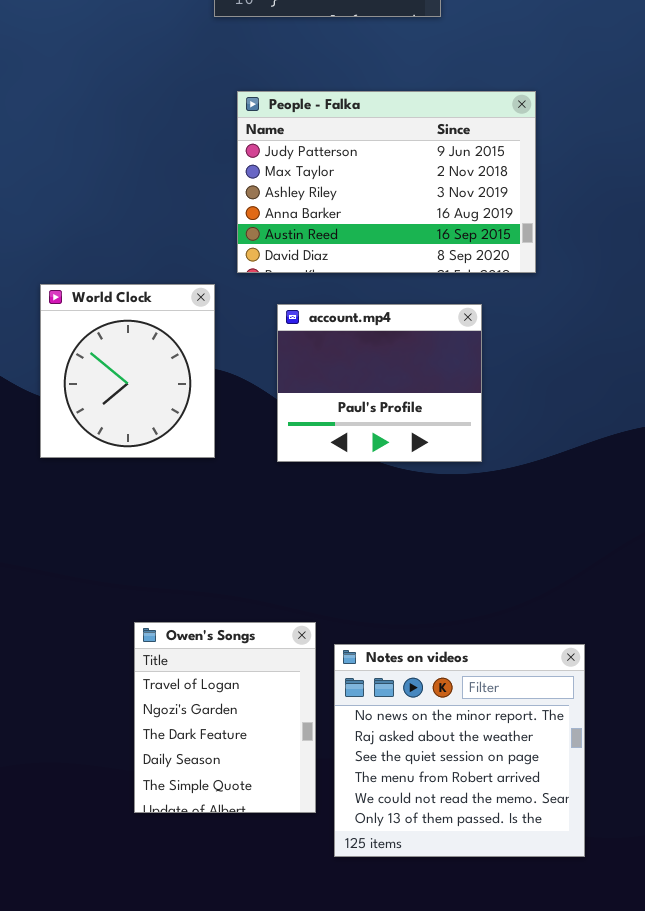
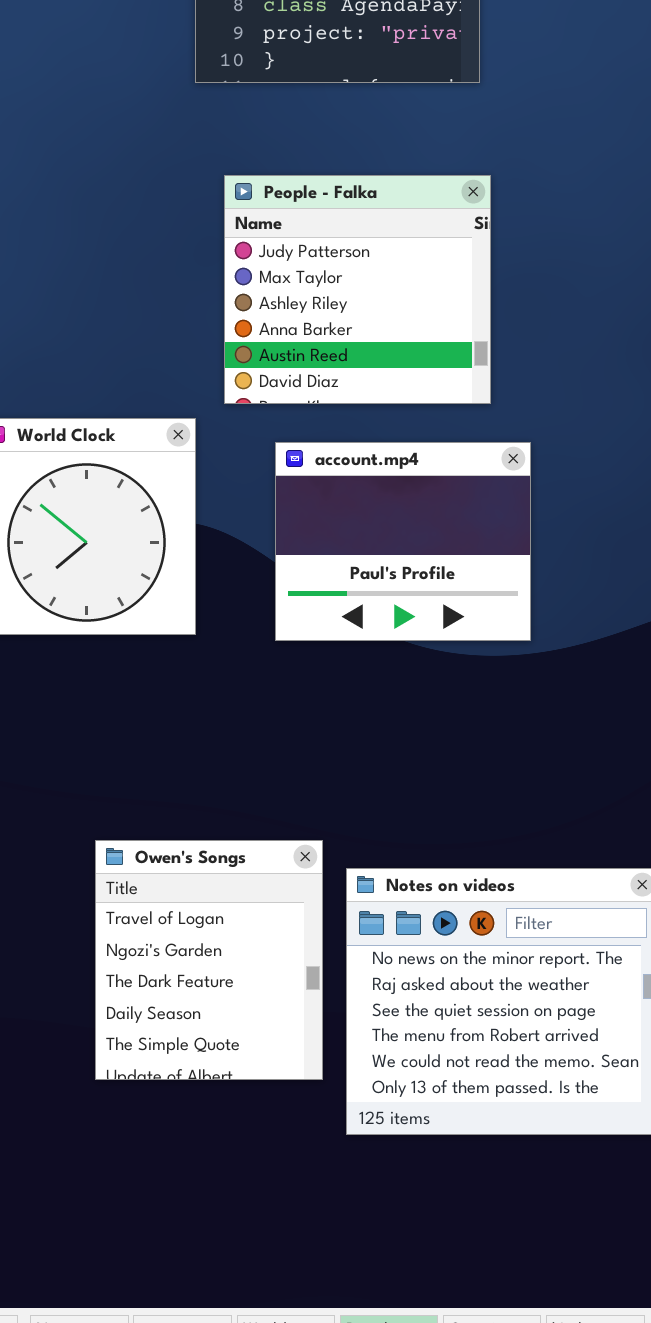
People - Falka: [237,91,536,273] -> [224,175,491,404], resized

